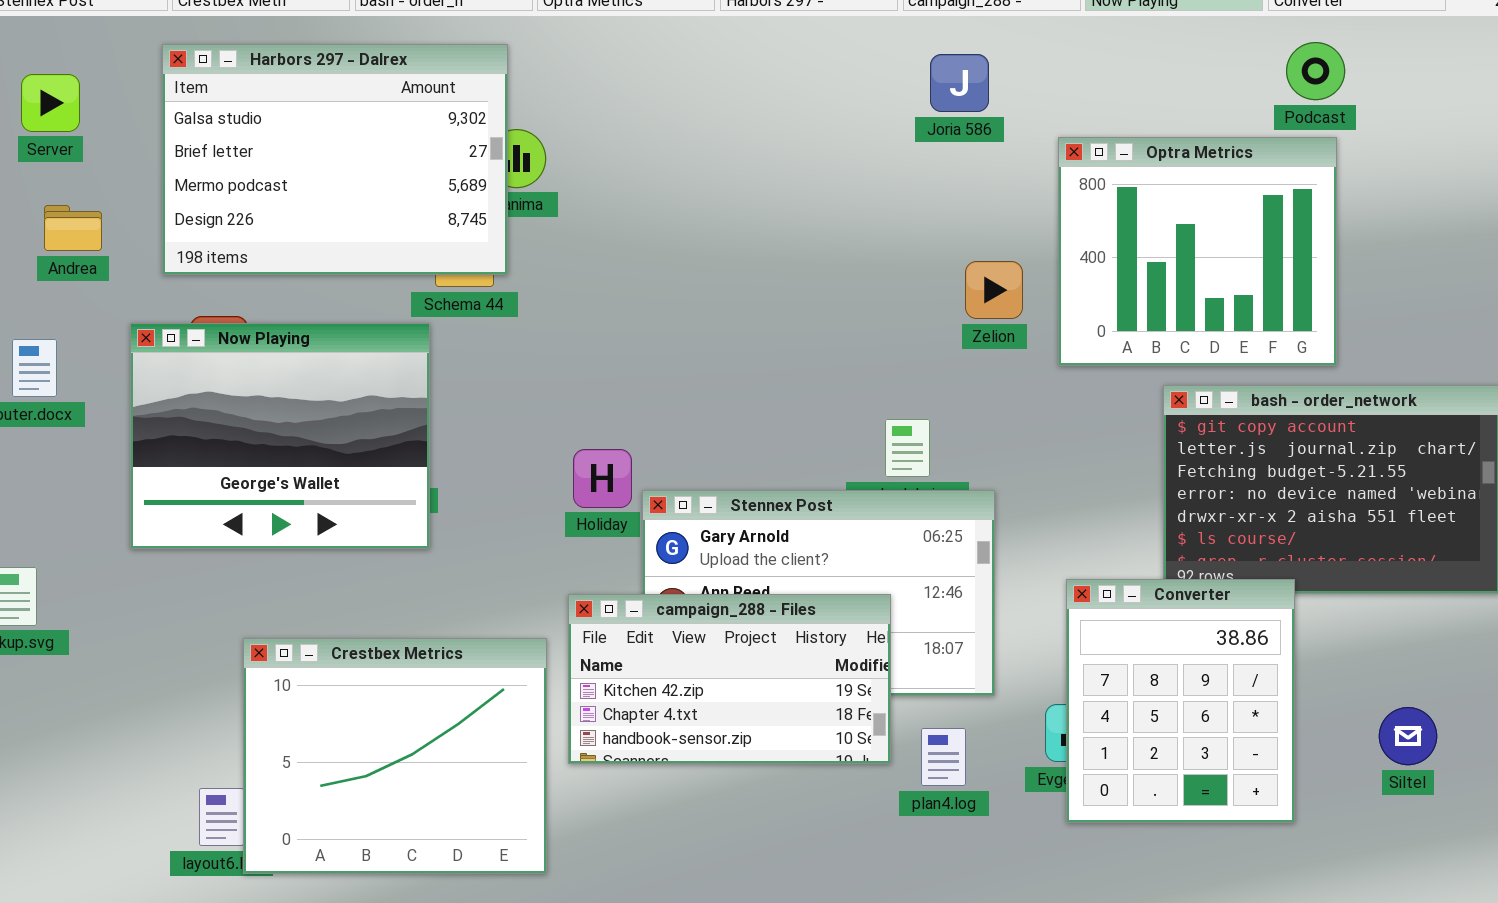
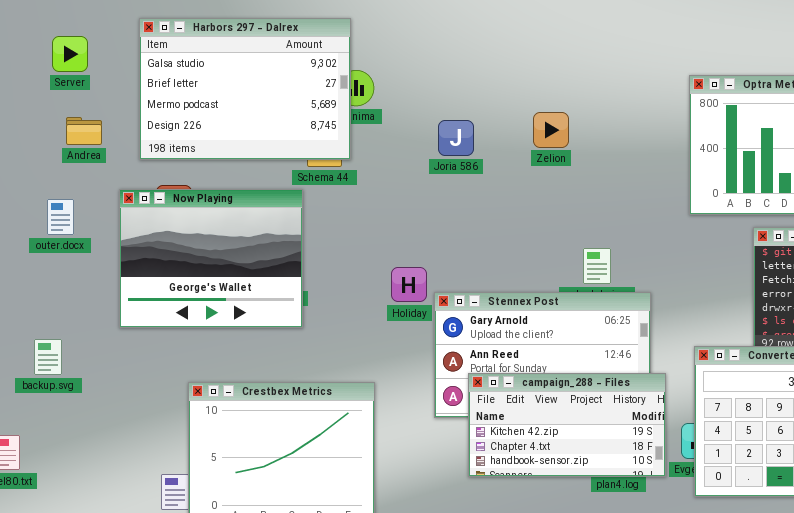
Joria 586: [930,54,989,112] -> [438,120,474,156], moved
Zelion: [965,261,1023,319] -> [533,112,569,148], moved
campaign_288 - Files: [568,594,891,764] -> [468,373,666,477], moved

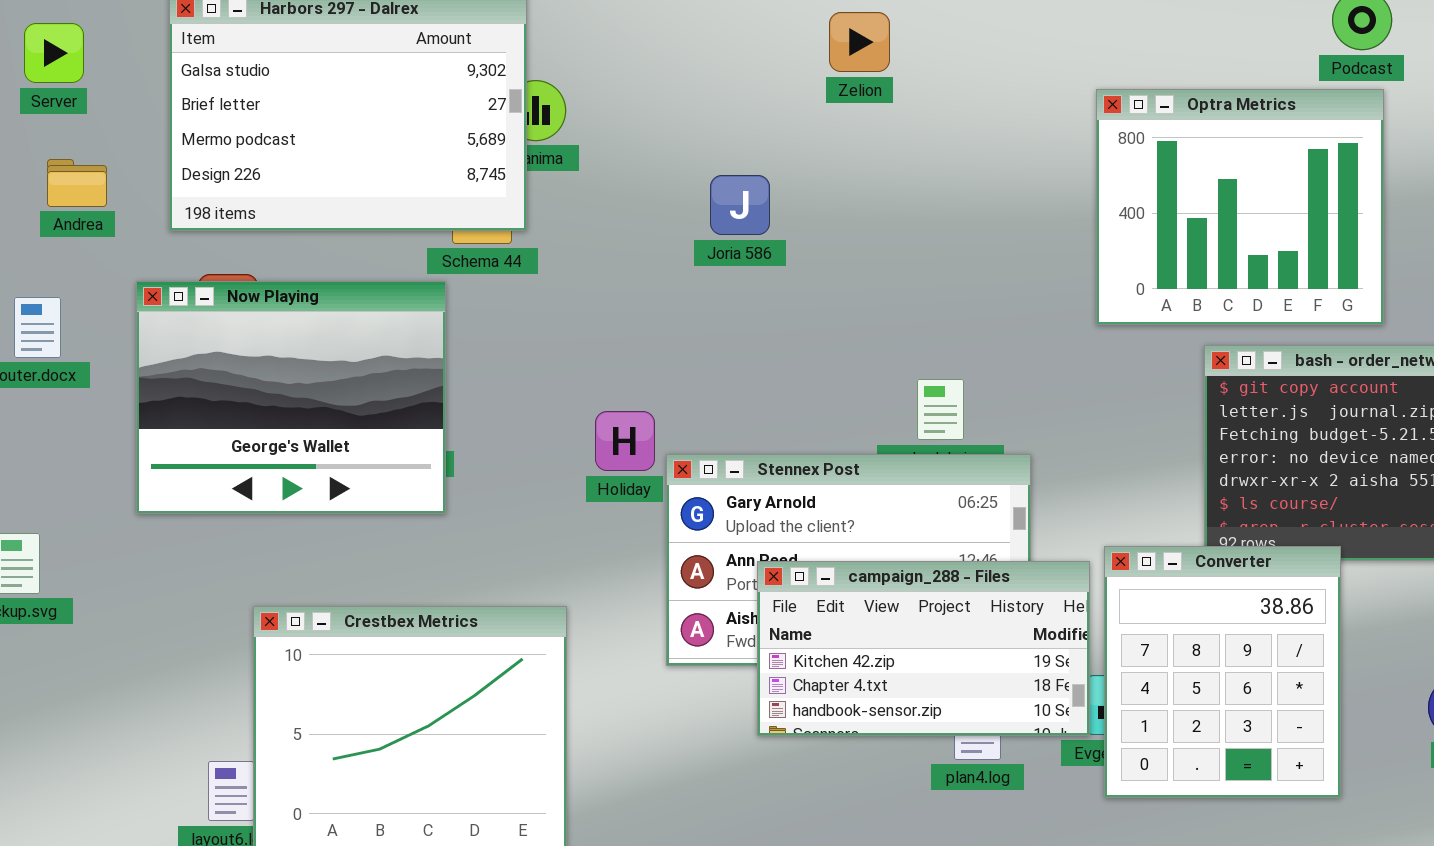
Zelion: [533,112,569,148] -> [829,12,890,72], moved
Joria 586: [438,120,474,156] -> [710,175,770,235], moved
campaign_288 - Files: [468,373,666,477] -> [757,561,1090,736], moved

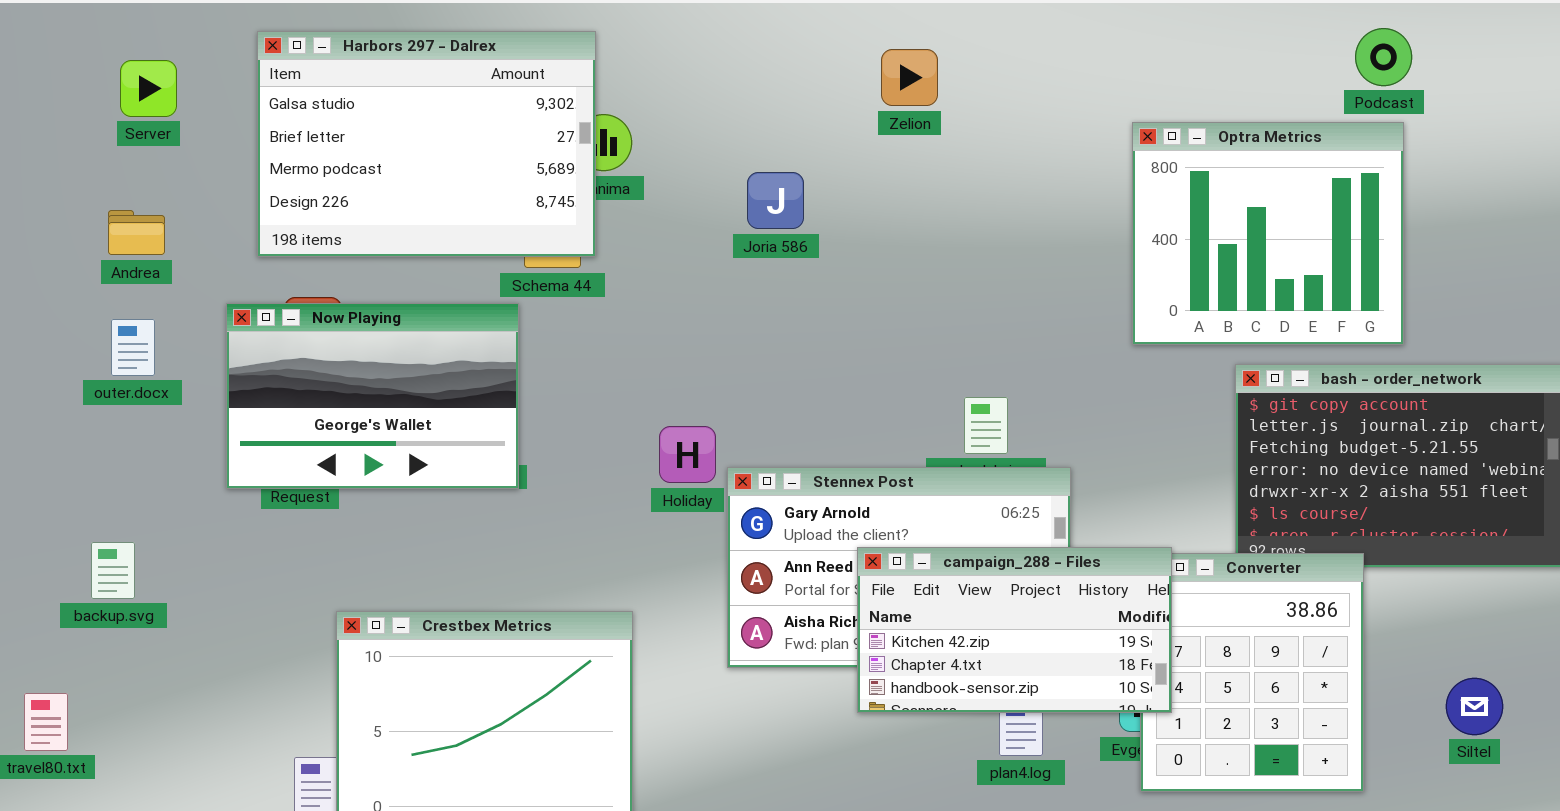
Andrea: [47,159,107,207] -> [108,210,165,255], moved
Joria 586: [710,175,770,235] -> [747,172,804,229], moved
Now Playing: [136,281,446,514] -> [226,303,519,489], resized
campaign_288 - Files: [757,561,1090,736] -> [857,547,1172,713], moved

